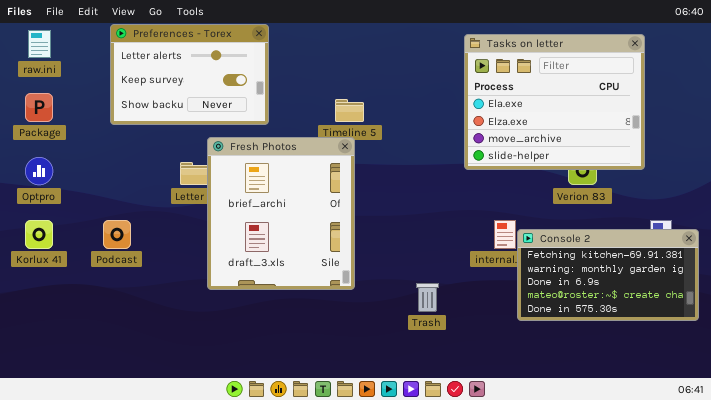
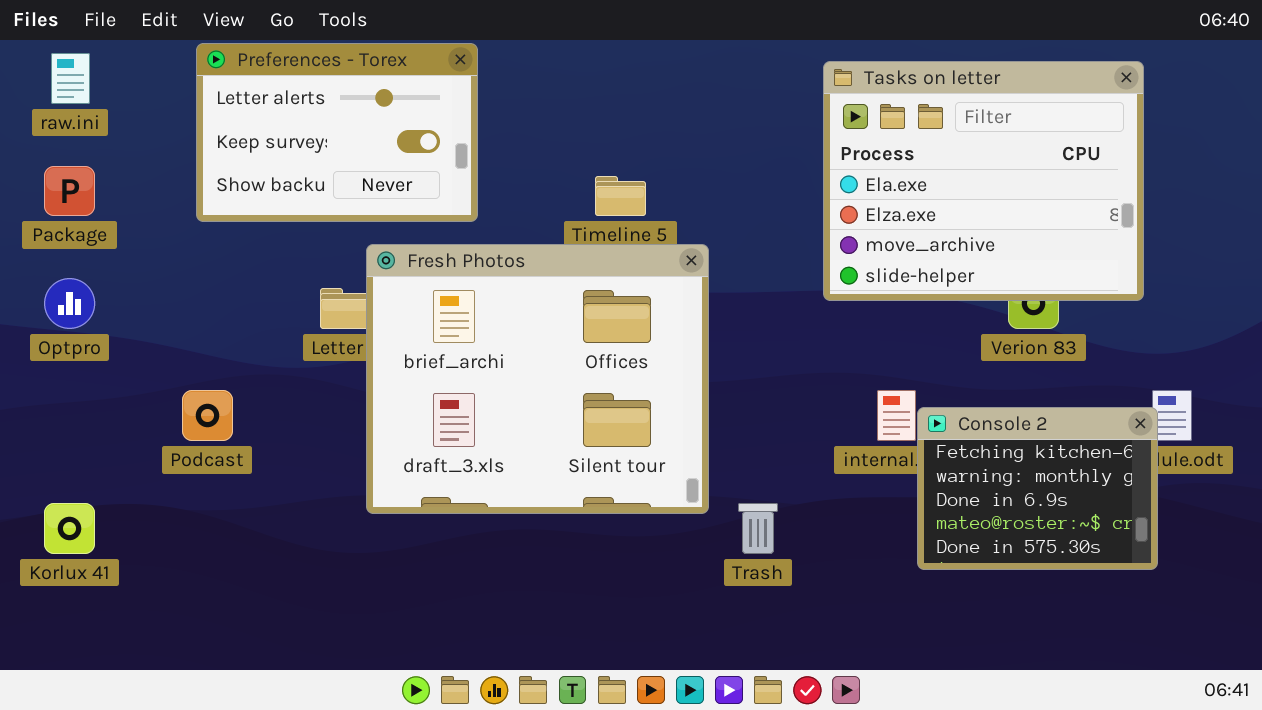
Fresh Photos: [207,137,355,290] -> [366,244,709,514], resized
Korlux 41: [25,220,53,249] -> [44,503,95,554], moved
Console 2: [517,229,699,321] -> [917,407,1158,570], resized

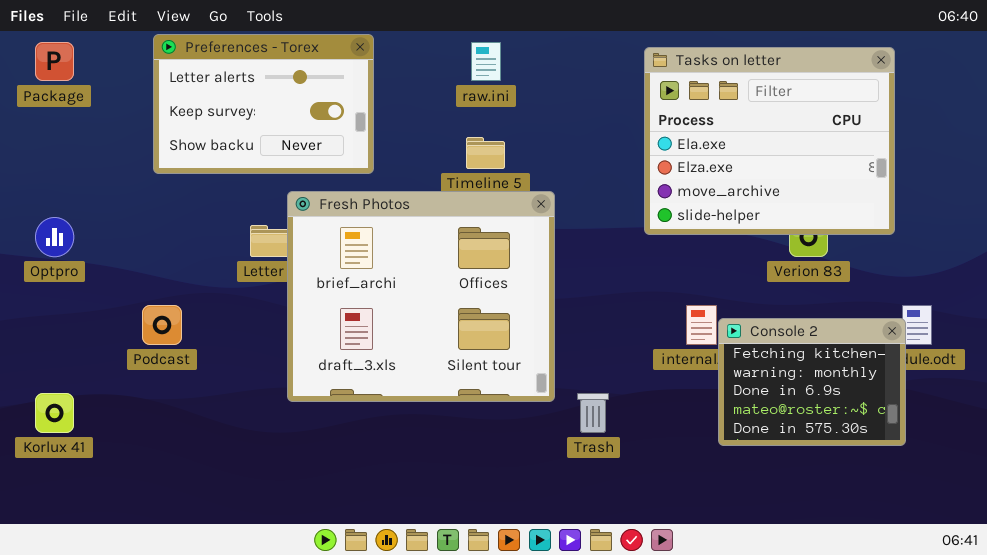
raw.ini: [51,53,90,104] -> [471,42,501,81], moved
Package: [44,166,95,216] -> [35,42,74,81], moved

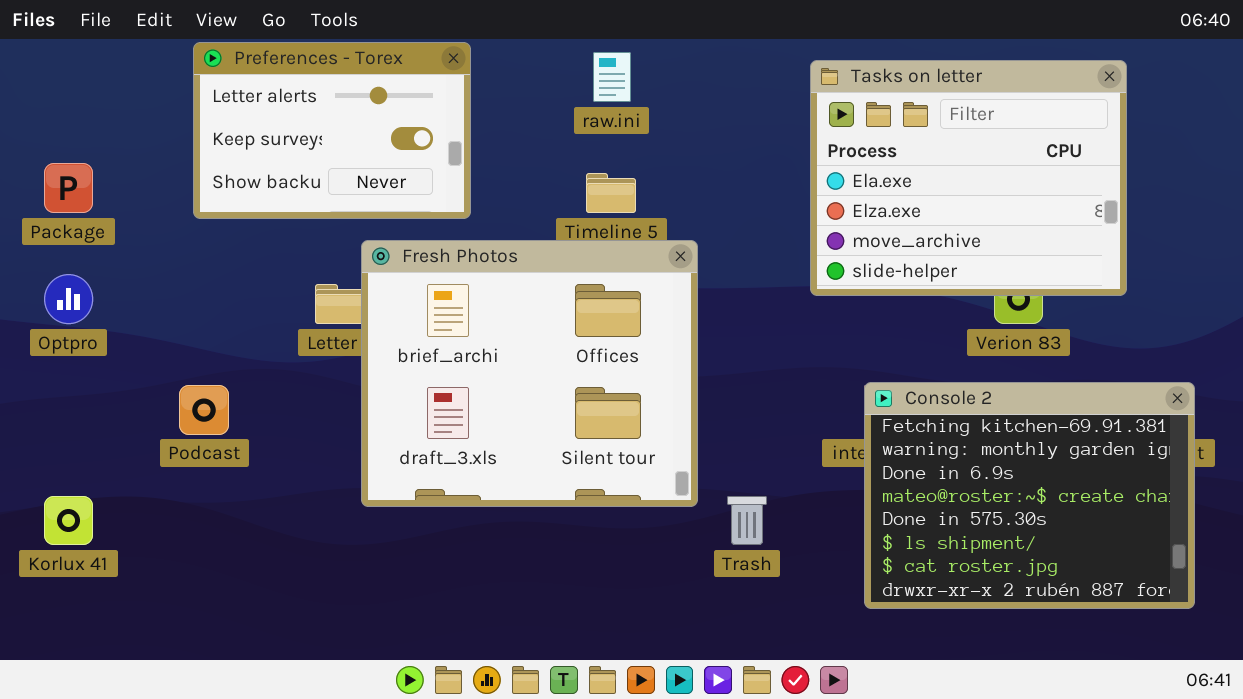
Package: [35,42,74,81] -> [44,163,93,213], moved
Console 2: [718,318,906,446] -> [864,382,1195,609], moved, resized

